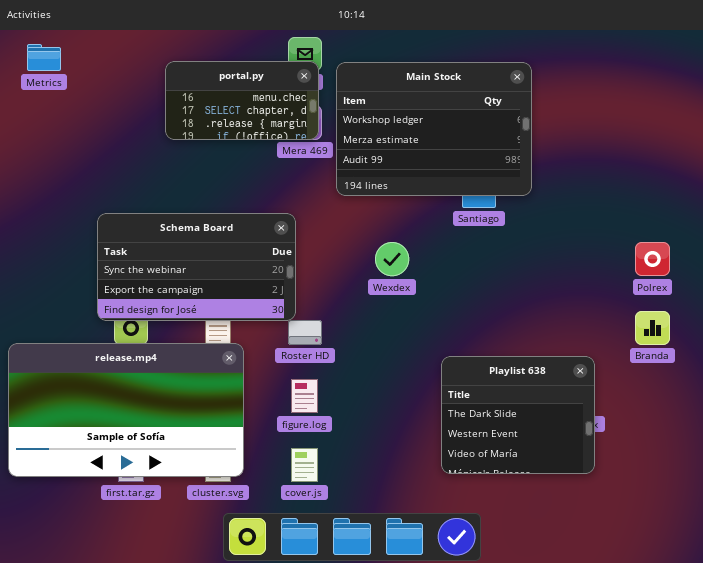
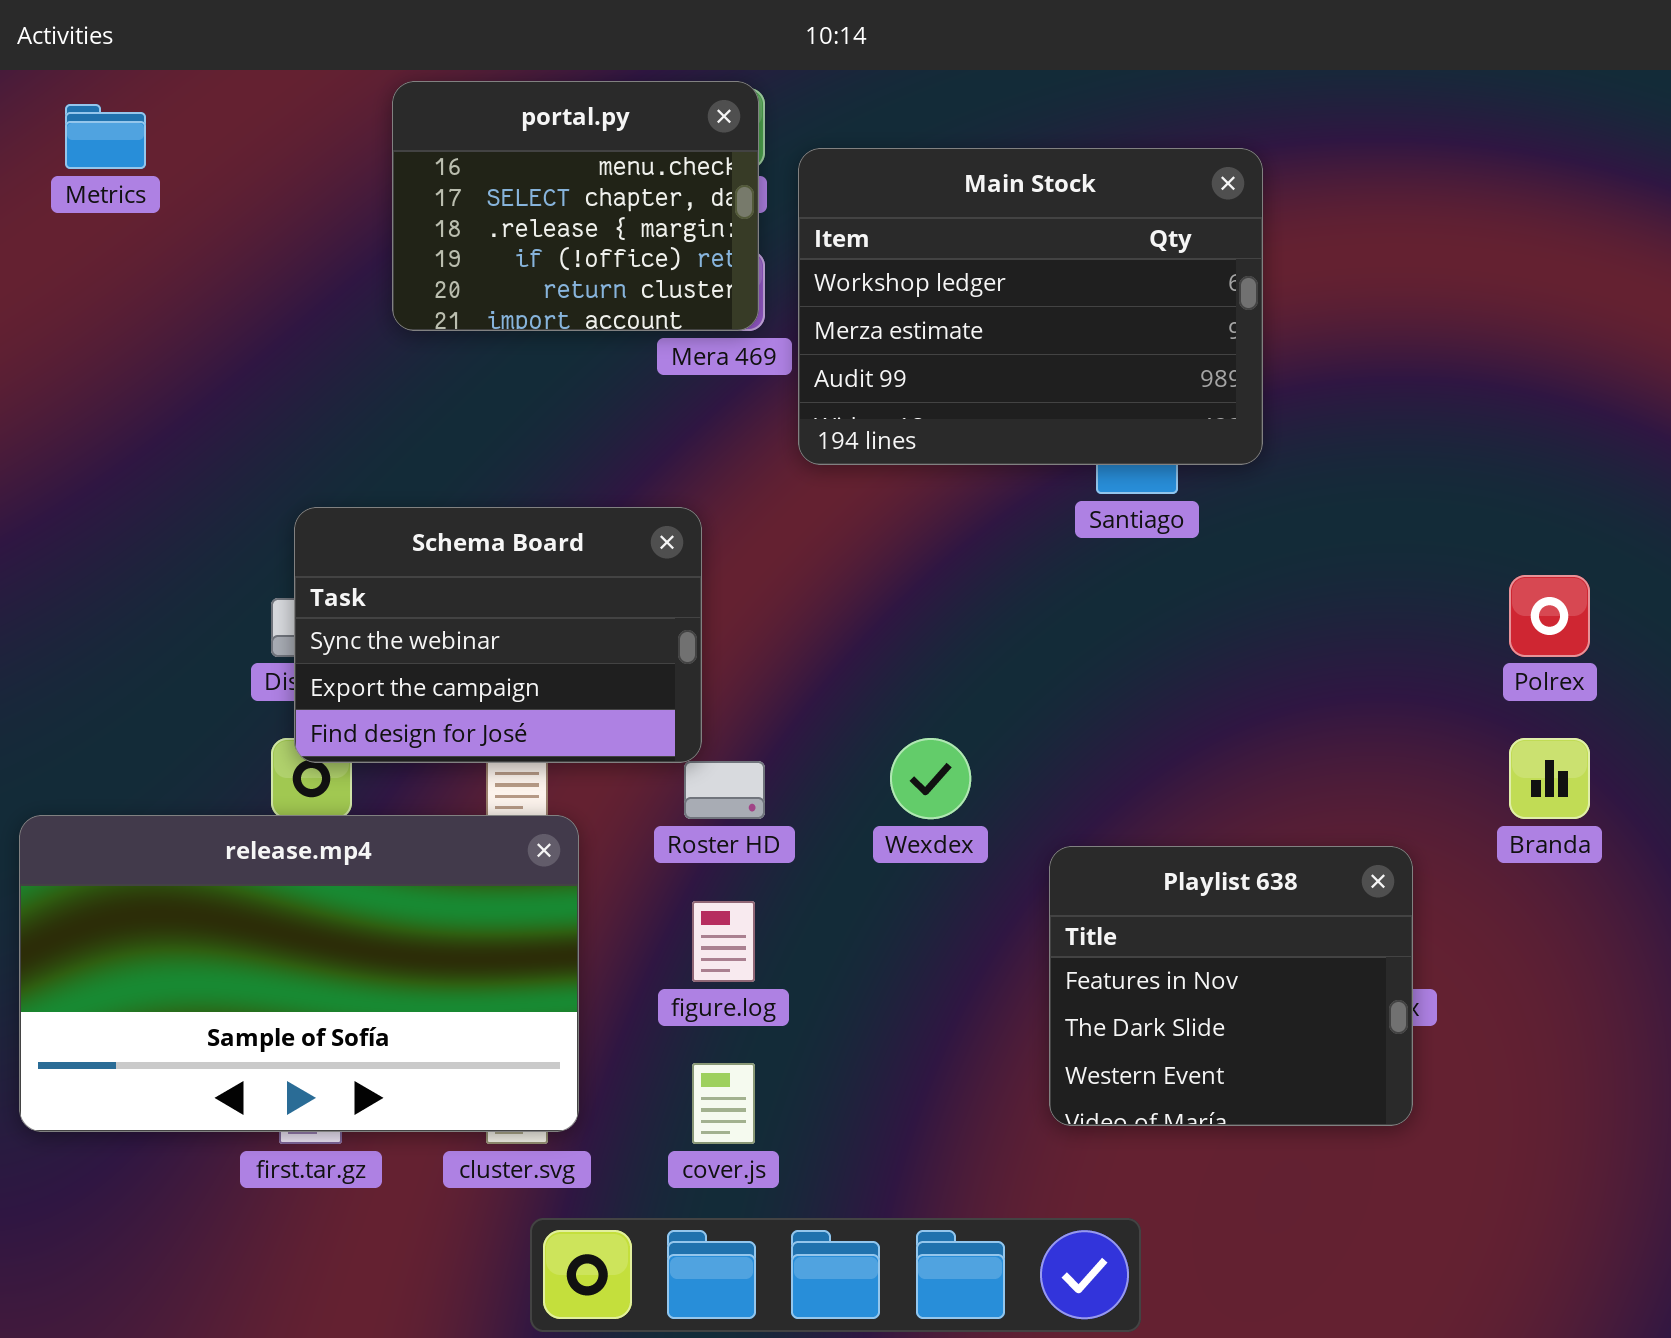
portal.py: [165,61,319,140] -> [392,81,759,331], resized
Schema Board: [97,213,296,321] -> [294,507,702,763], resized
Wexdex: [375,242,409,276] -> [890,738,971,819], moved
Playlist 638: [441,356,595,474] -> [1049,846,1413,1126], scrolled up 1 row

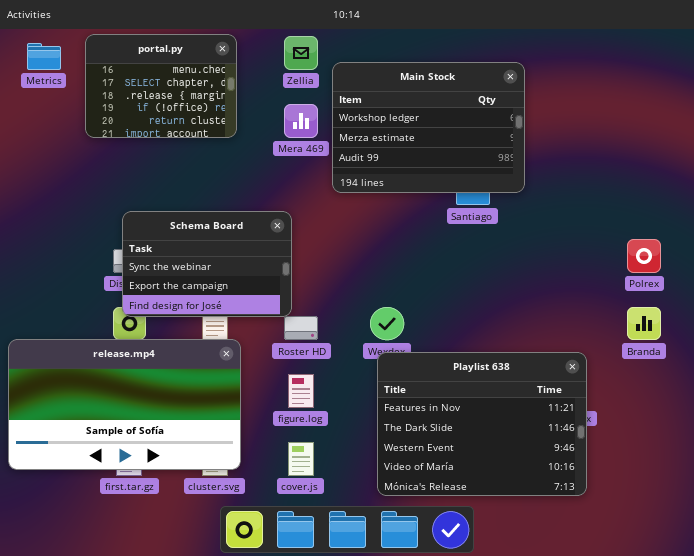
portal.py: [392,81,759,331] -> [85,34,237,138], moved
Playlist 638: [1049,846,1413,1126] -> [377,352,587,496], resized

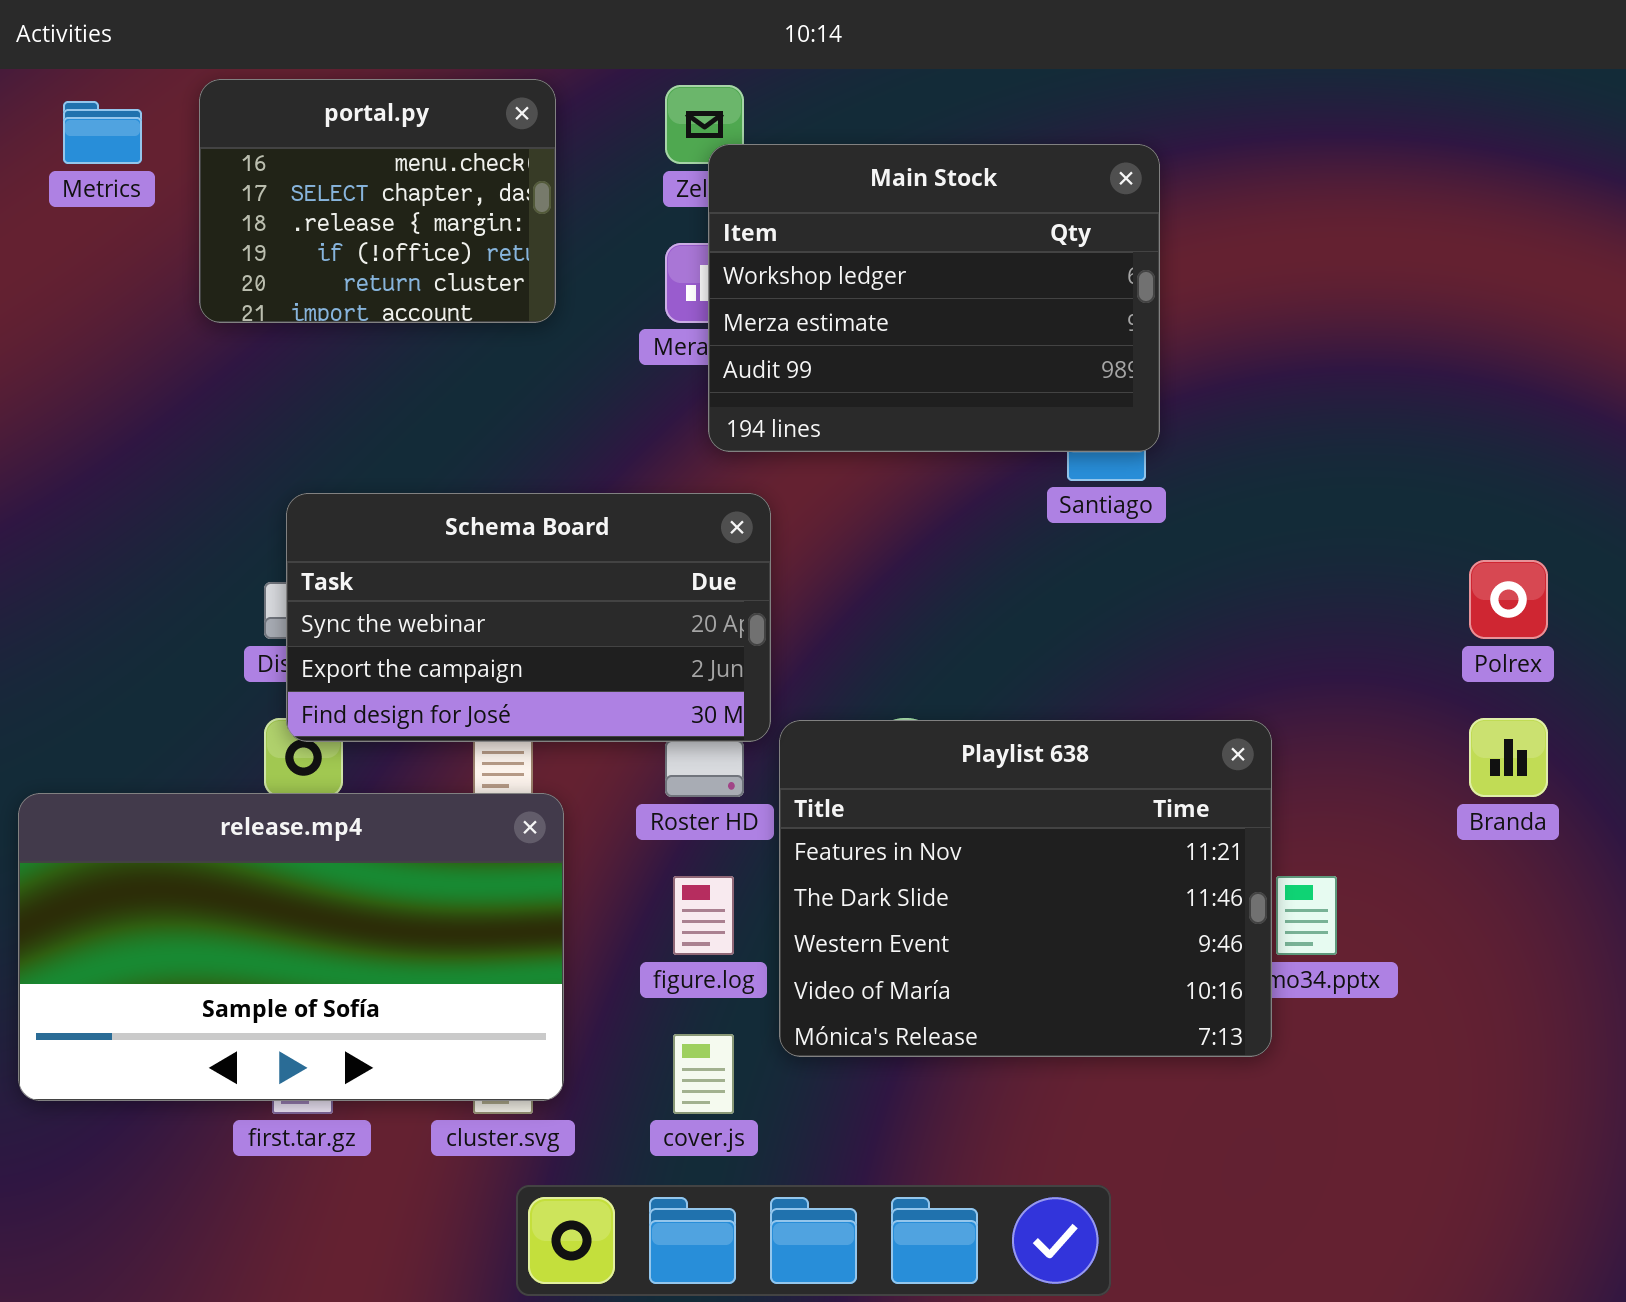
Main Stock: [332,62,525,193] -> [708,144,1160,452], moved
Schema Board: [122,211,292,317] -> [286,493,771,742], resized
Playlist 638: [377,352,587,496] -> [779,720,1272,1057], moved

